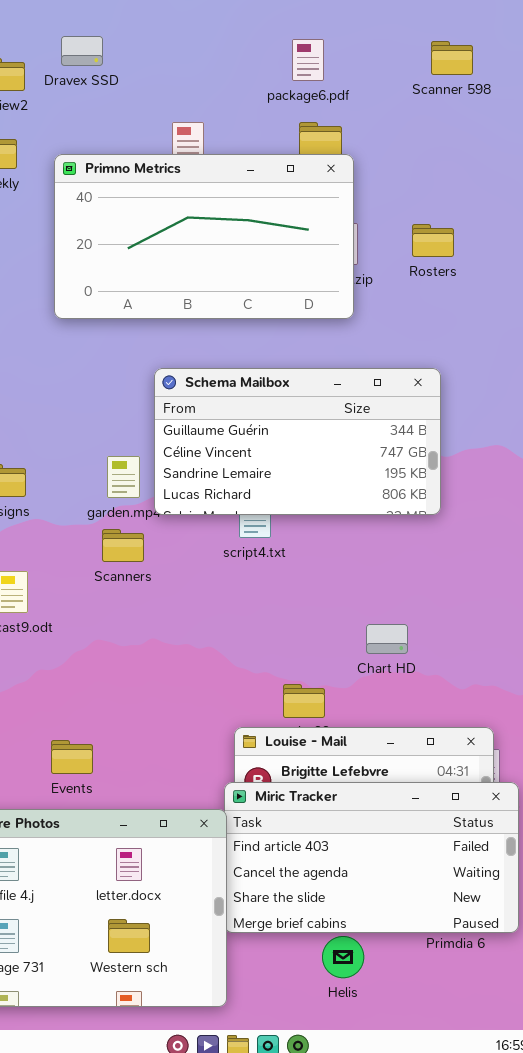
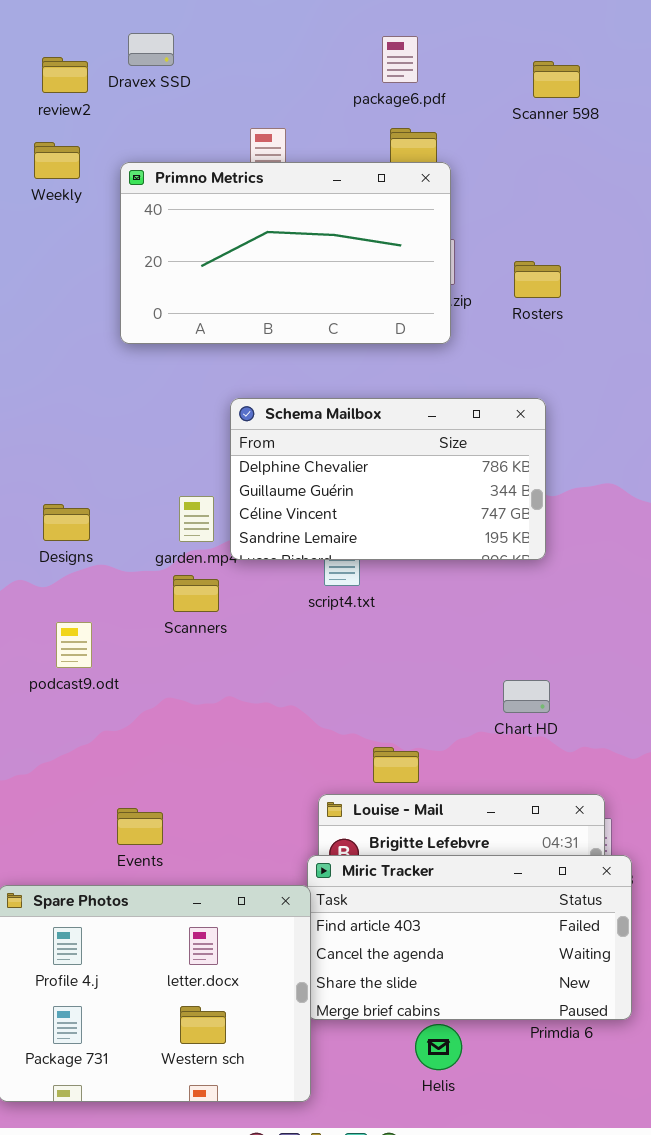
Scanner 598: [431,41,473,75] -> [533,61,580,98], moved
Rosters: [412,224,454,257] -> [514,261,561,298], moved
Schema Mailbox: [154,368,441,515] -> [230,398,546,560], scrolled up 1 row
Chart HD: [366,624,408,654] -> [503,680,550,713], moved

